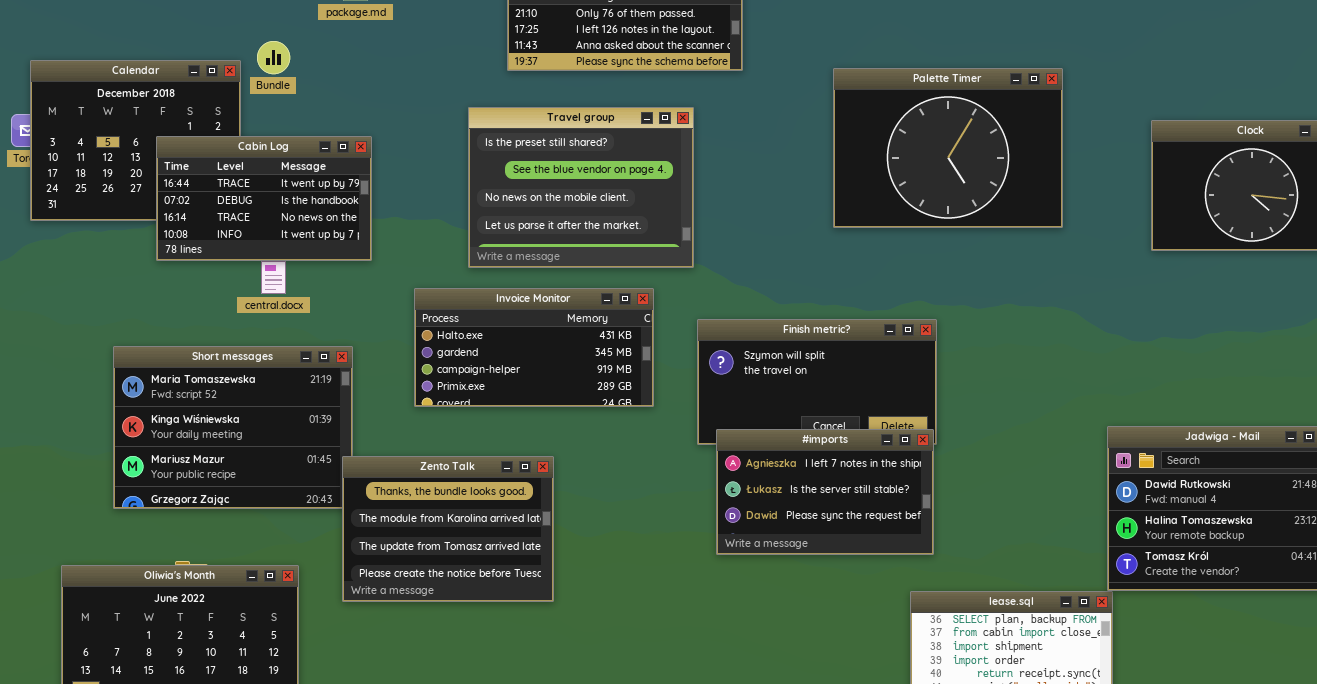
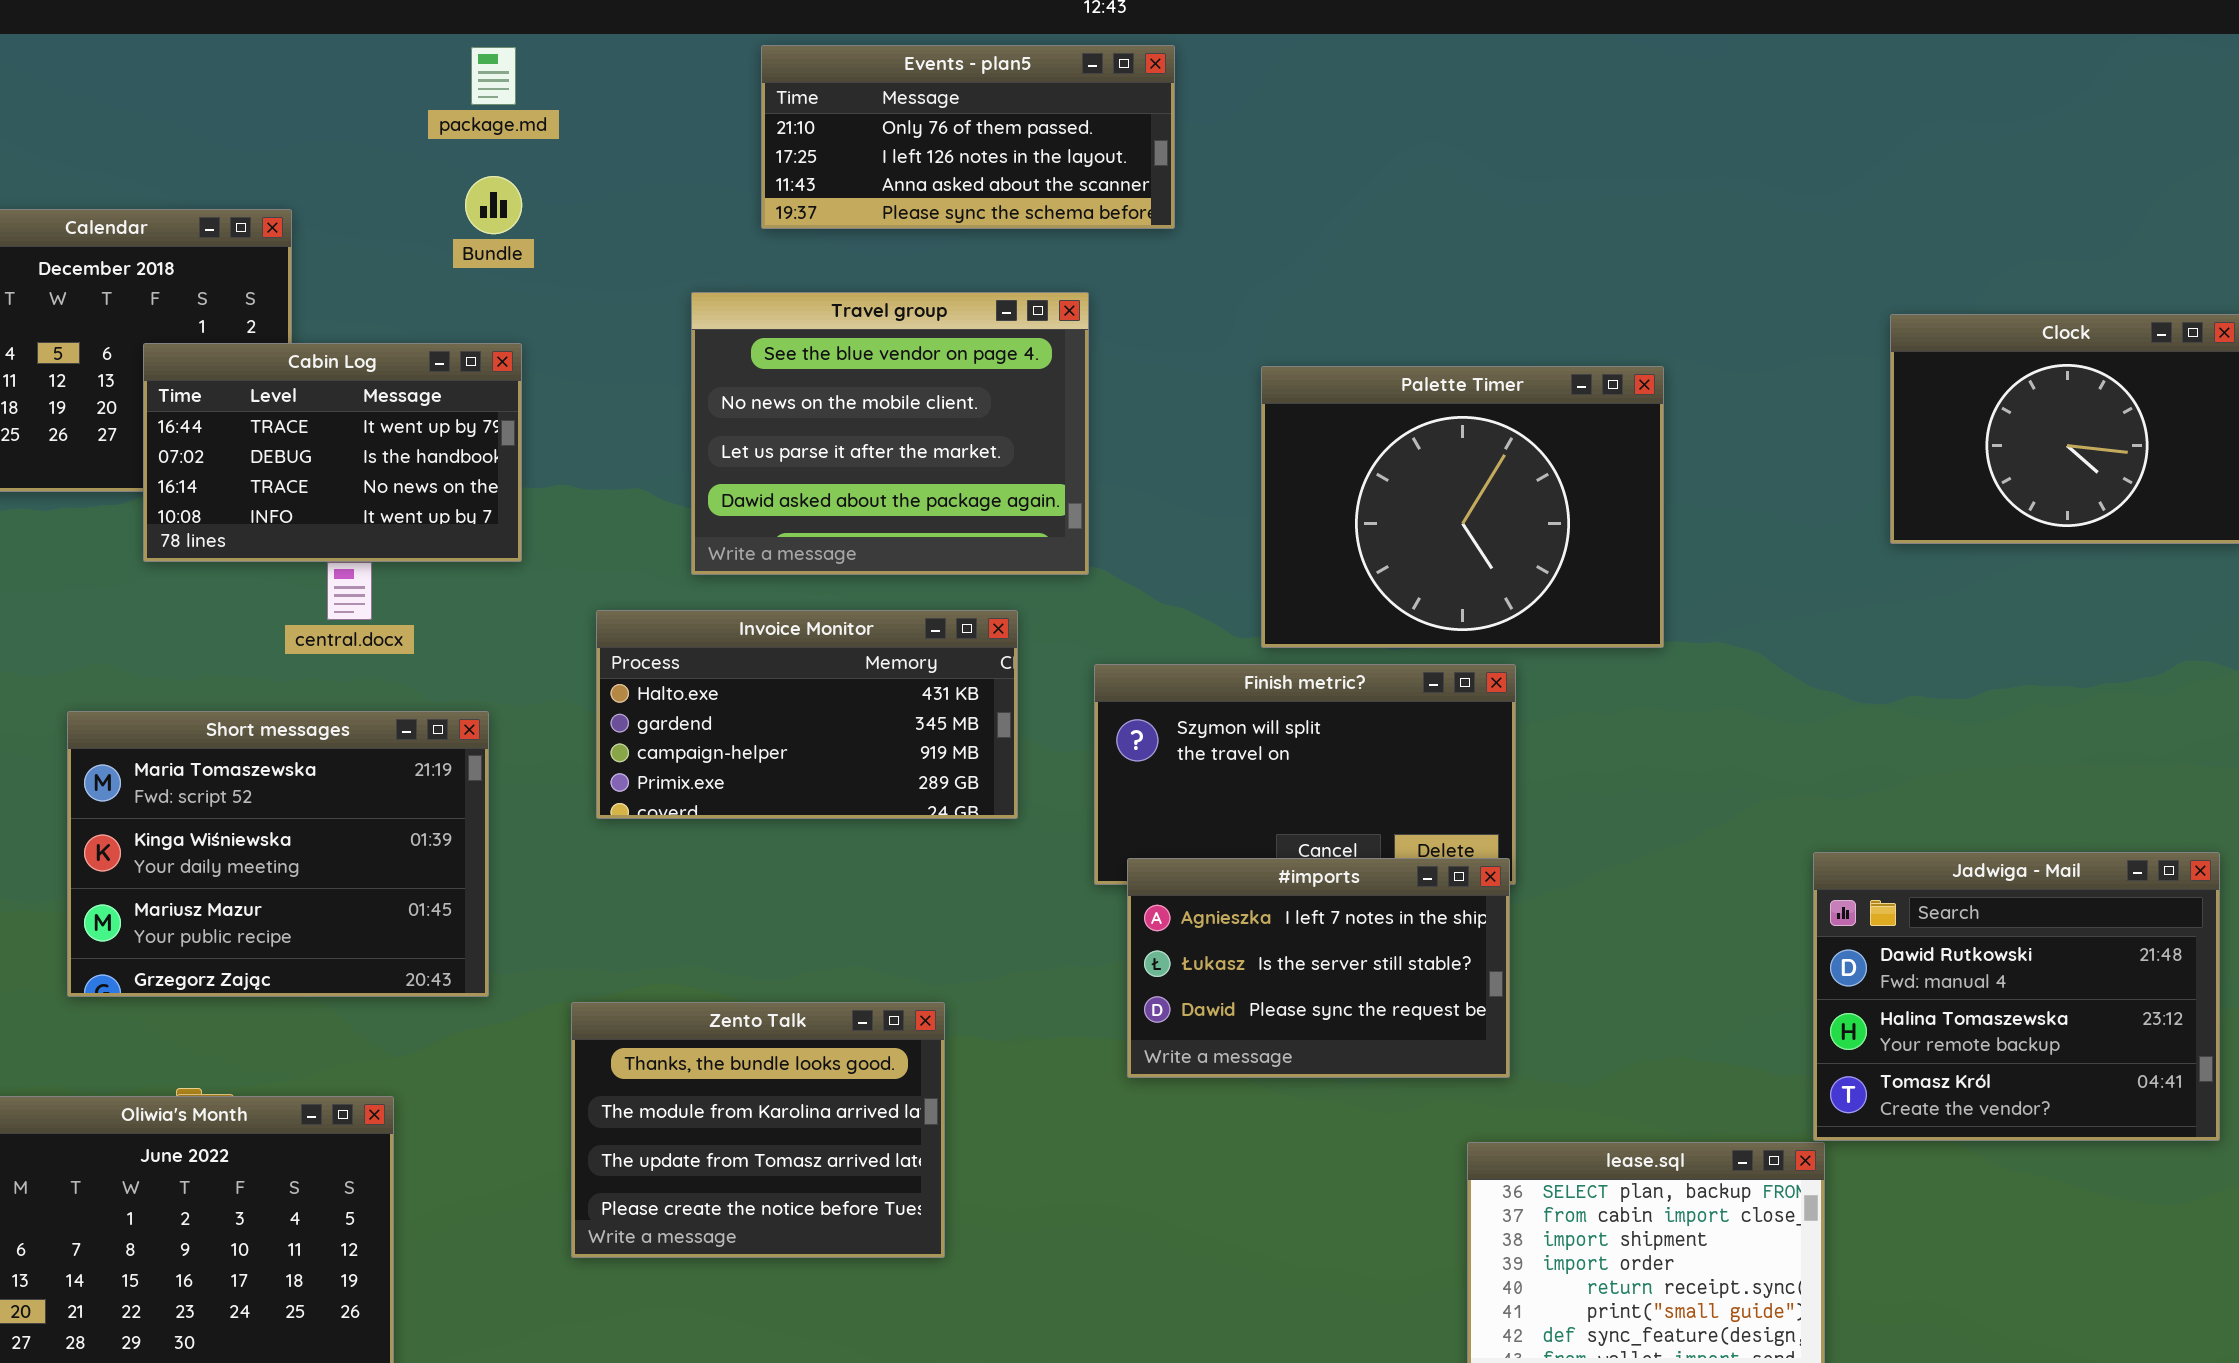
Bundle: [257,41,290,74] -> [465,176,522,234], moved
Palette Timer: [833,68,1063,228] -> [1261,366,1664,648], moved
Travel group: [468,107,694,268] -> [691,292,1089,575], scrolled down 1 row
Zento Talk: [342,456,554,602] -> [571,1002,945,1258], moved

